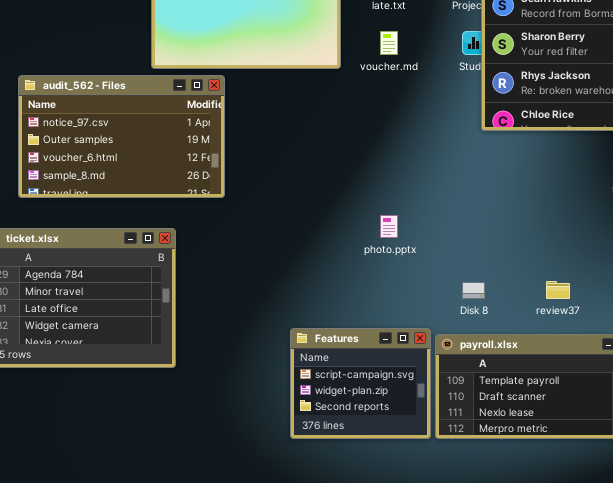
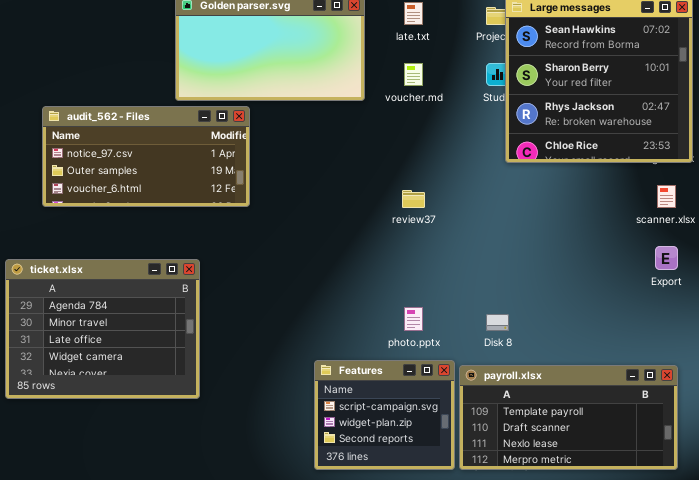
audit_562 - Files: [18,75,225,198] -> [42,106,250,207], resized
photo.pptx: [380,215,398,238] -> [404,307,423,331], moved
review37: [546,281,570,299] -> [402,190,425,208], moved

